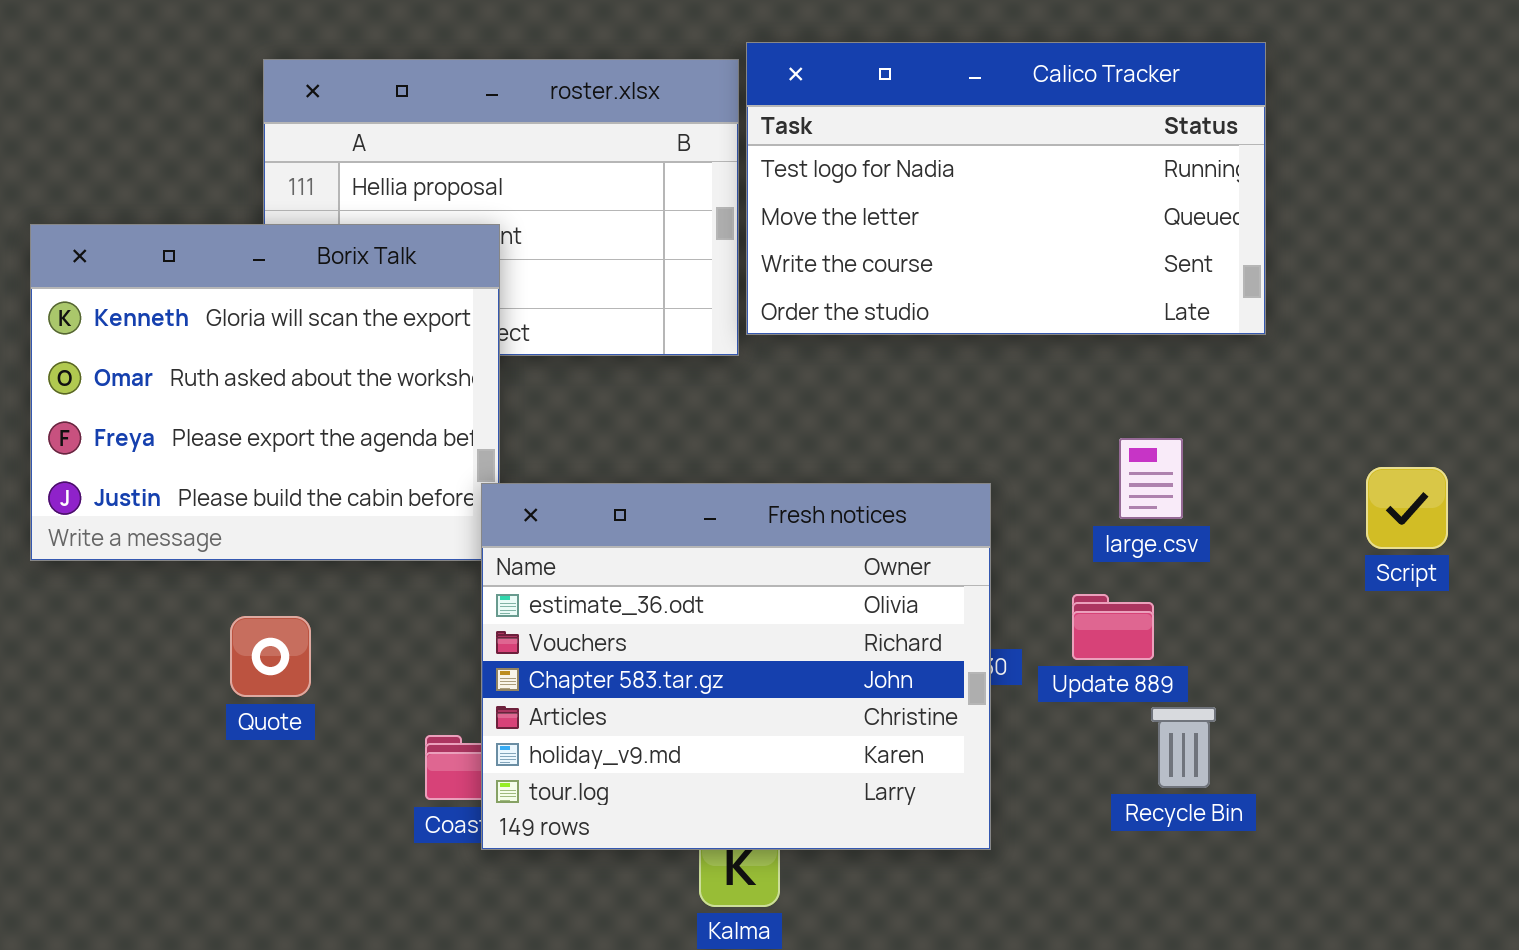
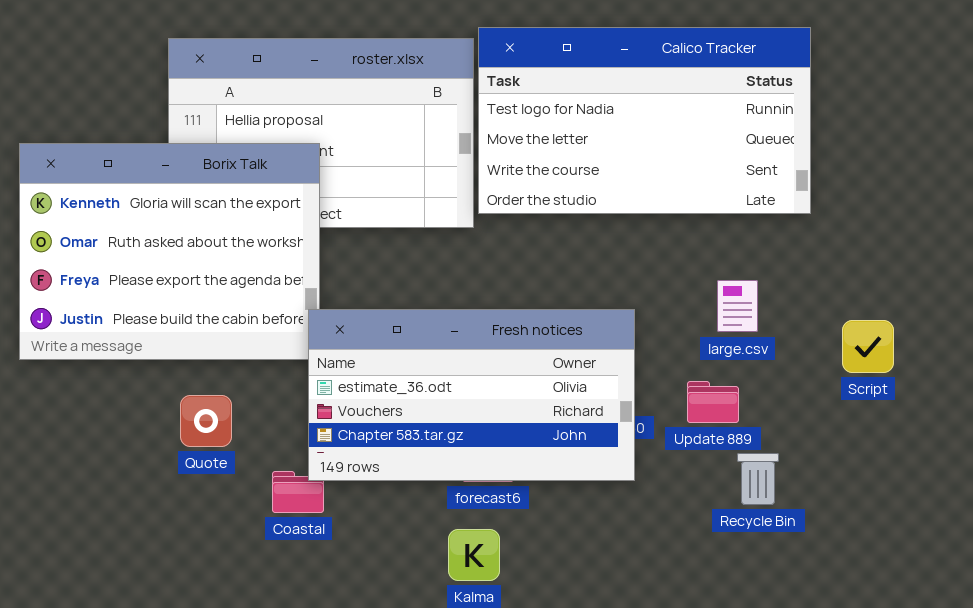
Script: [1366,467,1448,549] -> [842,320,894,373], moved
Fresh notices: [481,483,991,850] -> [308,309,635,481], resized
Quote: [230,616,311,697] -> [180,395,232,447], moved

